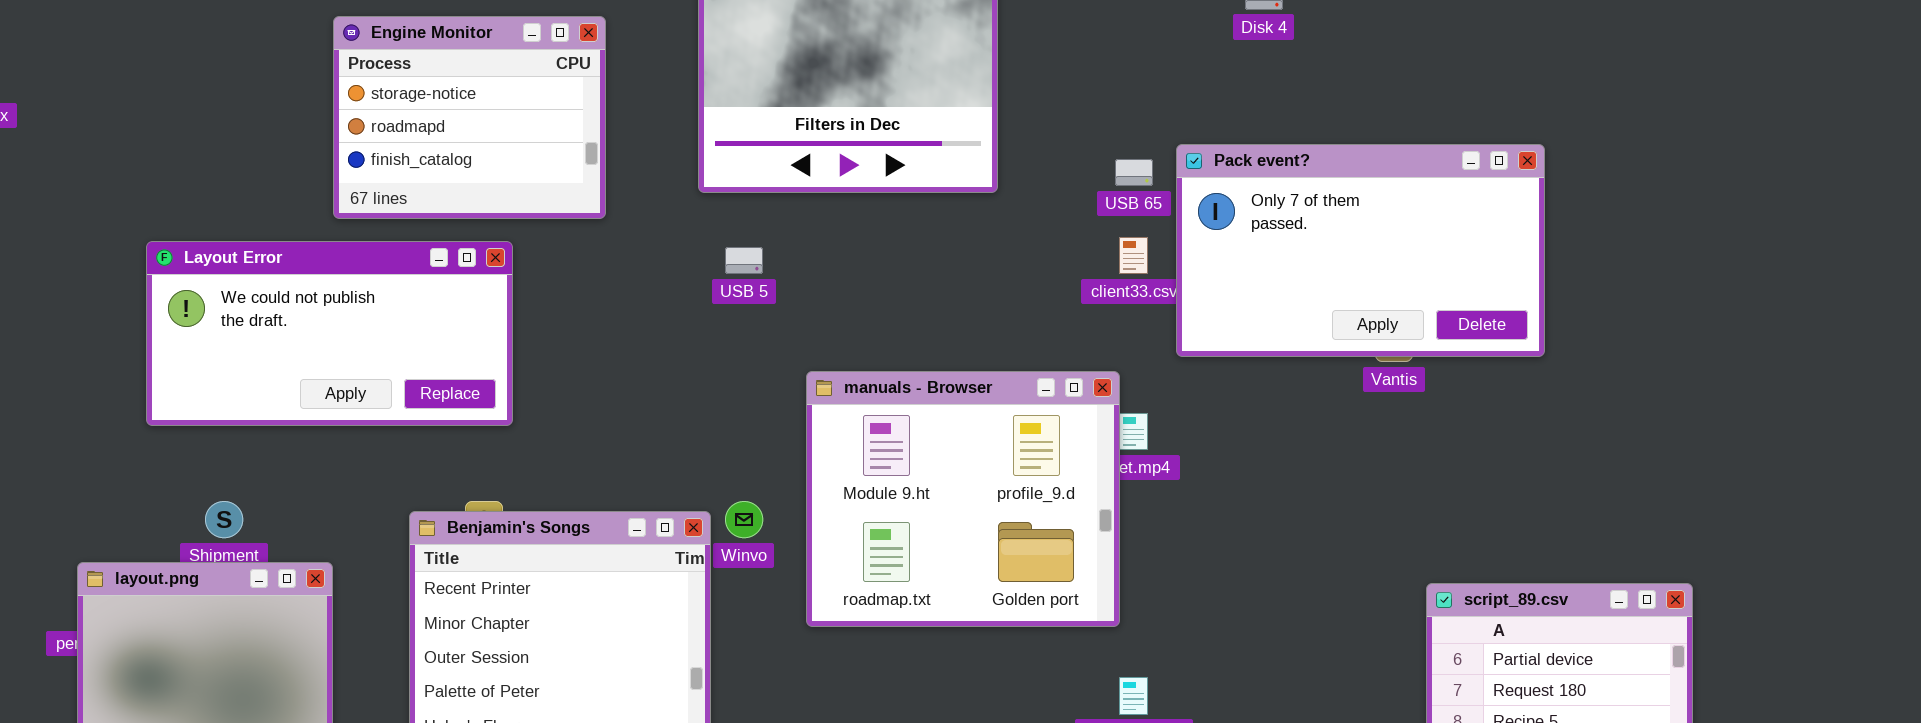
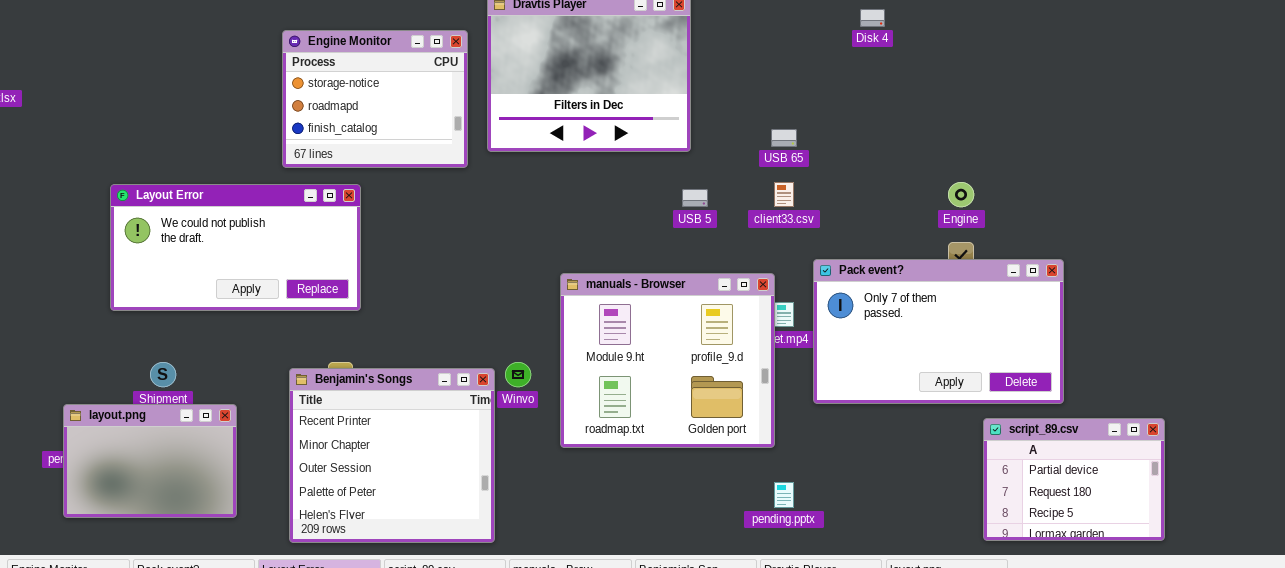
Engine Monitor: [333,16,606,219] -> [282,30,468,168], moved
Pack event?: [1176,144,1545,357] -> [813,259,1064,404], moved
USB 5: [725,247,763,274] -> [682,189,708,207], moved

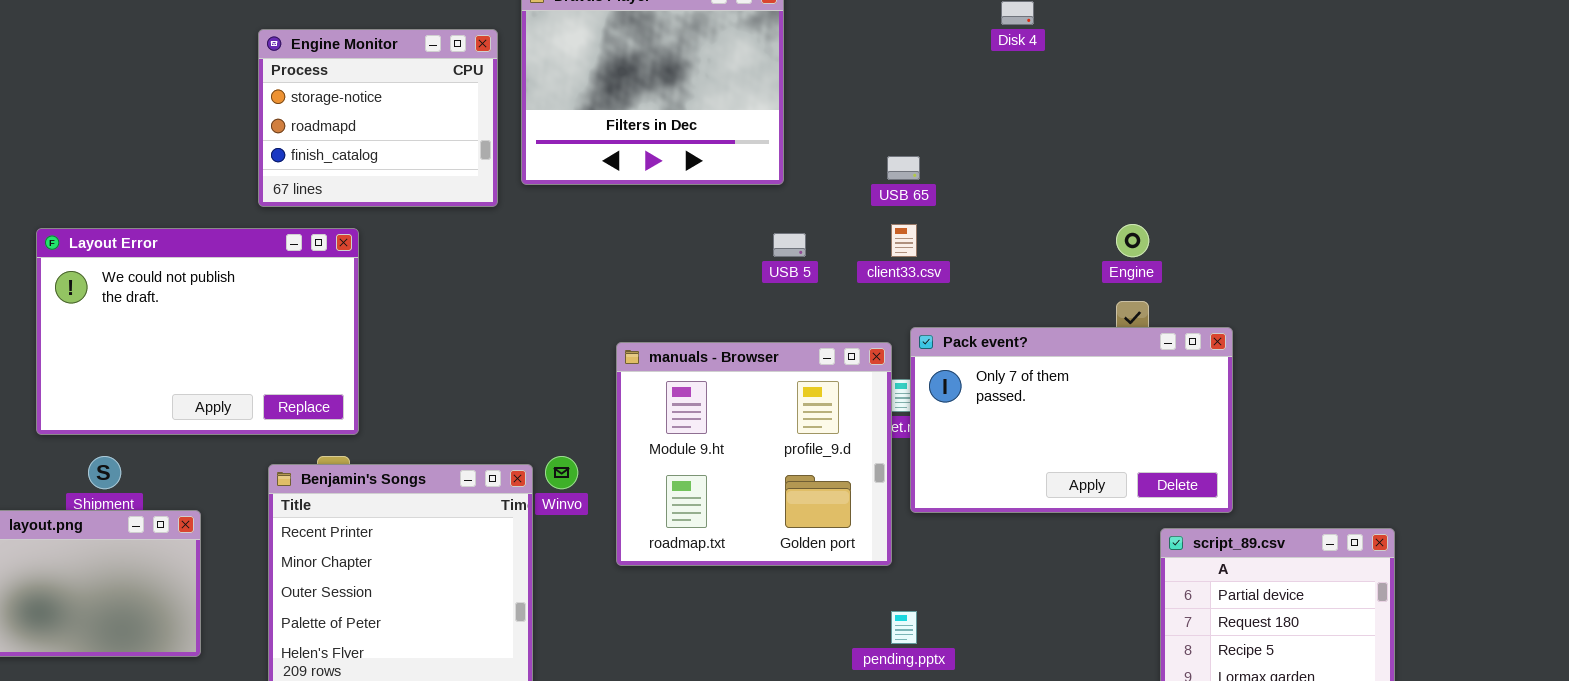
Layout Error: [110,184,361,311] -> [36,228,359,435], resized
Pack event?: [813,259,1064,404] -> [910,327,1233,513], moved

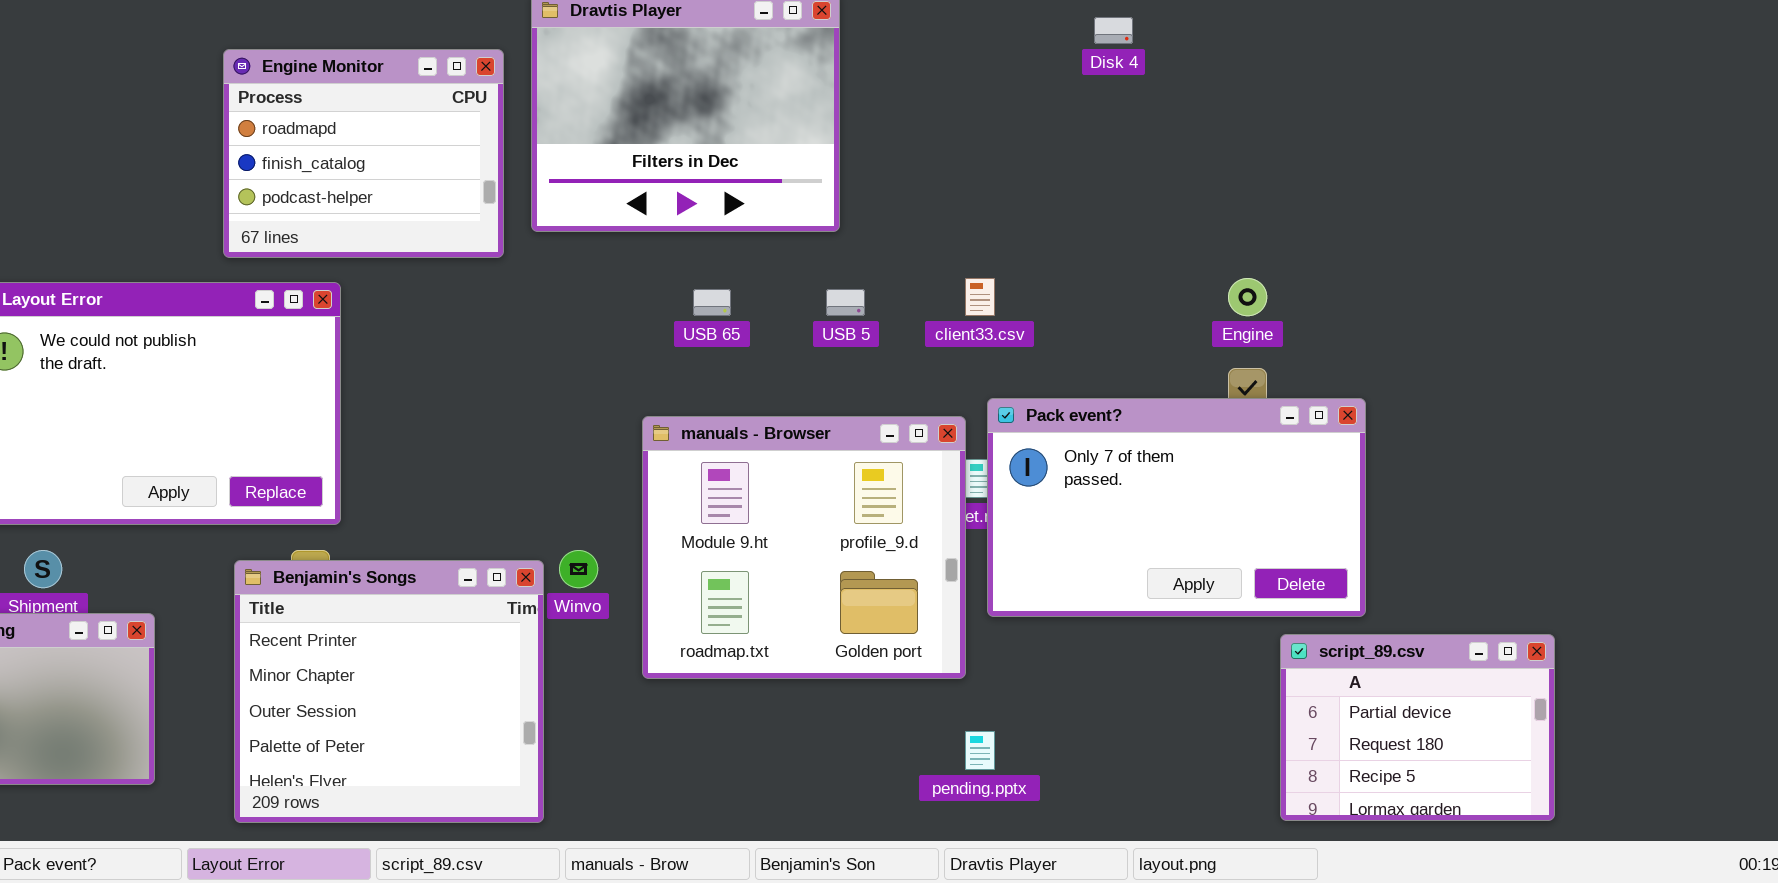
Engine Monitor: [258,29,498,207] -> [223,49,504,258], scrolled down 1 row
USB 65: [887,156,920,180] -> [693,289,731,316], moved

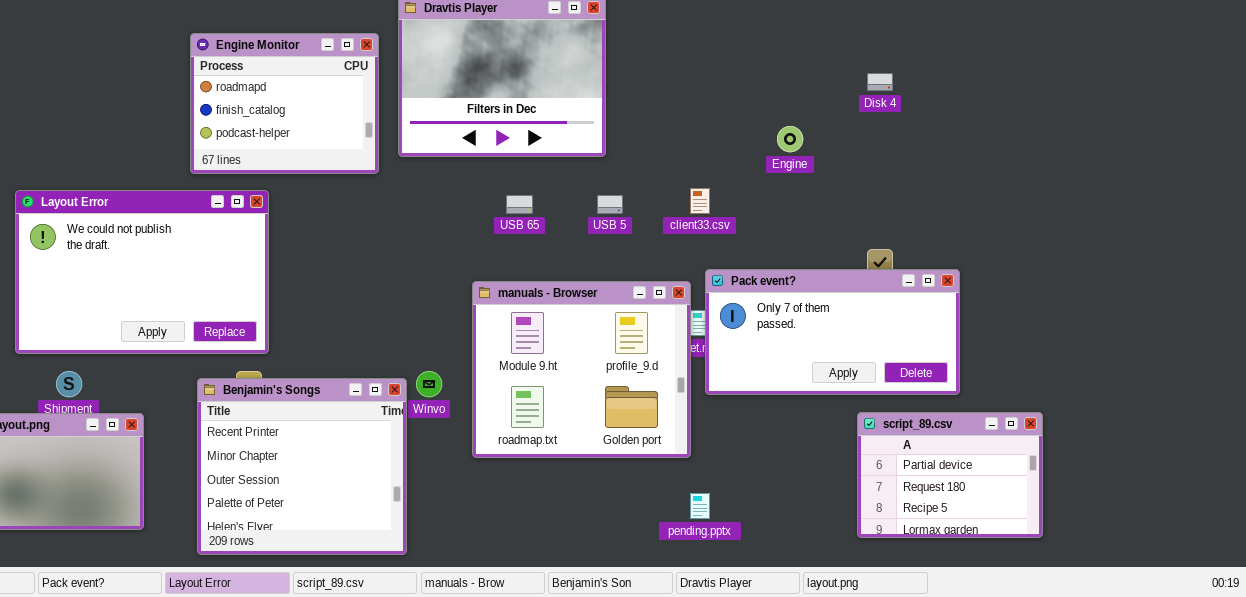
Disk 4: [1094,17,1133,44] -> [867,73,893,91], moved
Engine: [1228,278,1267,316] -> [777,126,803,152], moved
Pack event?: [987,398,1366,617] -> [705,269,960,395], resized
script_89.csv: [1280,634,1555,821] -> [857,412,1043,538], moved

